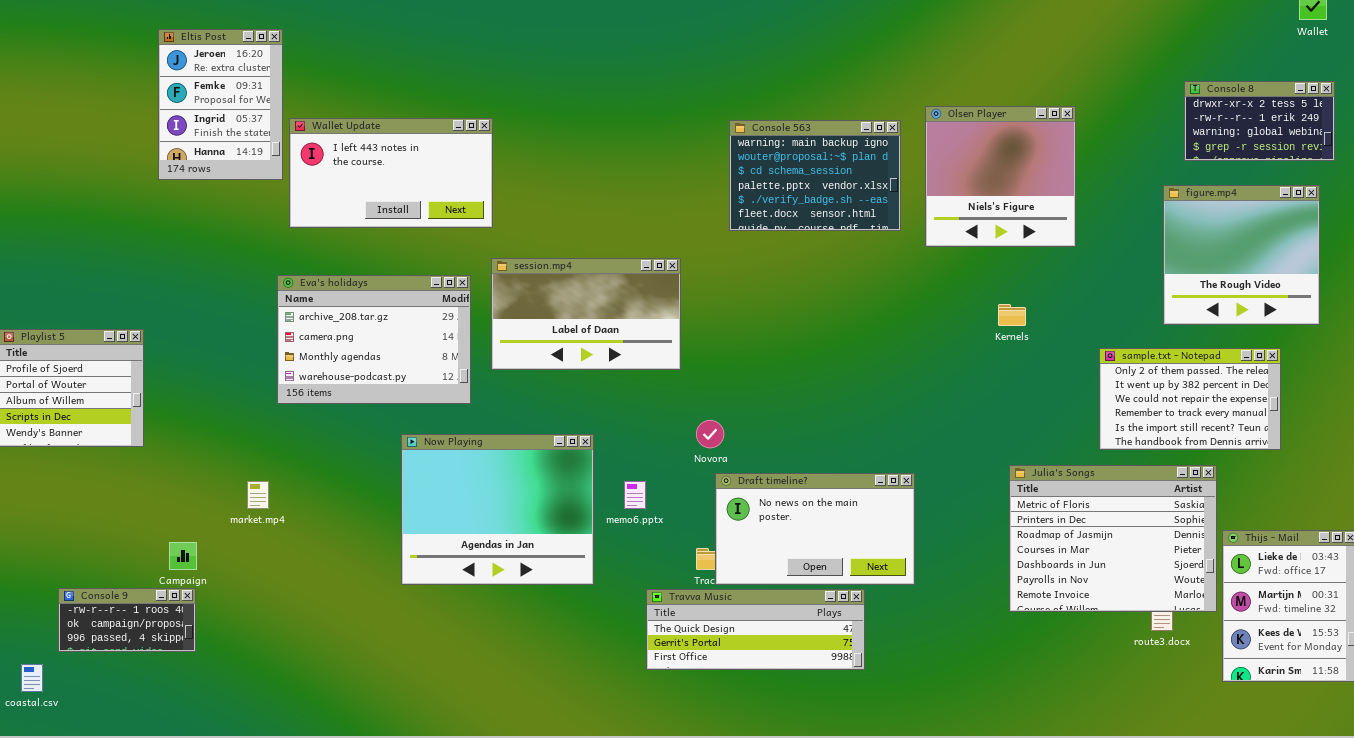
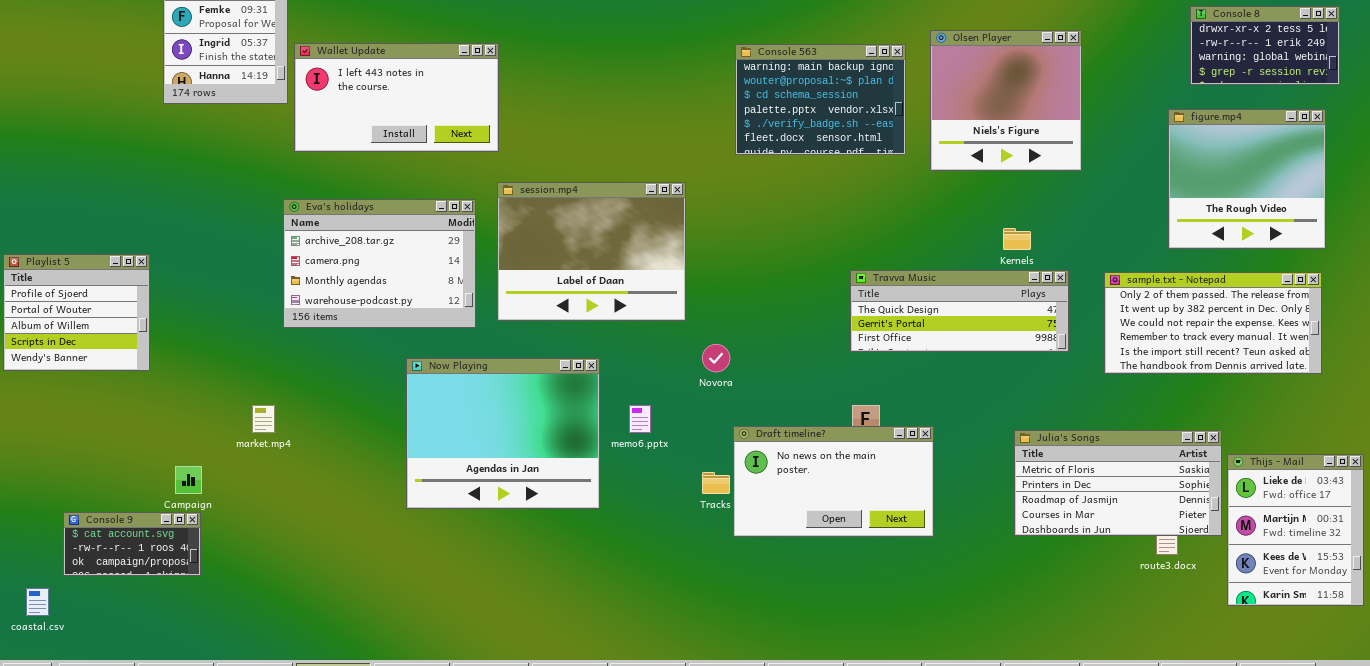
session.mp4: [491,258,681,370] -> [497,182,686,321], resized
sample.txt - Notepad: [1099,348,1281,450] -> [1104,272,1322,374], resized
Julia's Songs: [1009,465,1217,612] -> [1014,430,1222,536], resized
Draft timeline?: [715,473,915,585] -> [733,426,934,537], moved
Console 9: [58,588,196,652] -> [63,512,201,576], scrolled up 1 row
Travva Music: [646,589,865,670] -> [850,270,1069,352], moved

